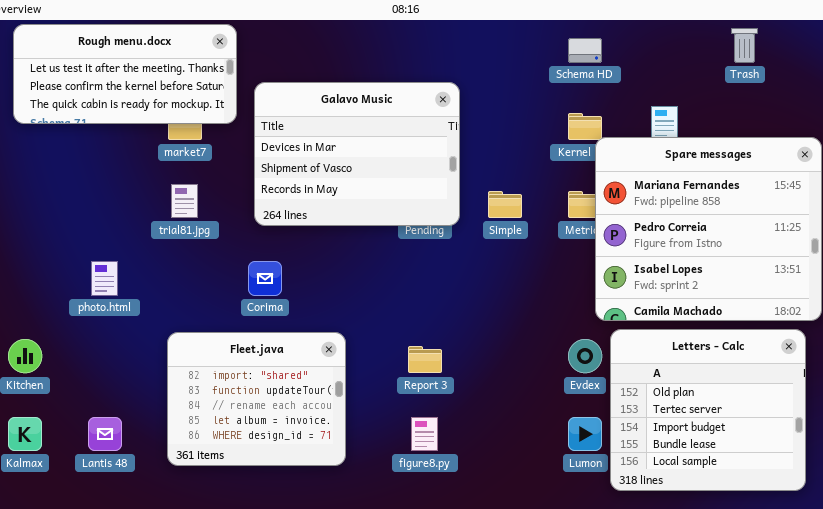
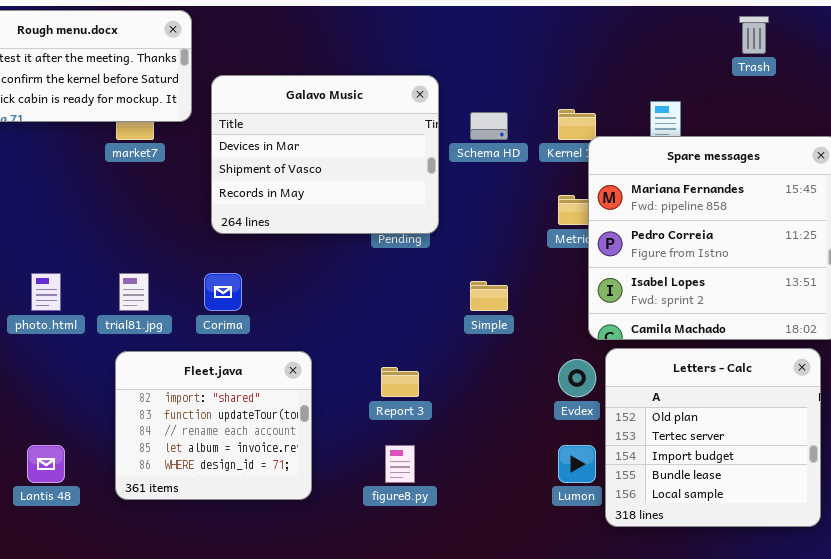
Schema HD: [568,38,602,63] -> [470,112,508,140], moved
trial81.jpg: [171,184,198,218] -> [119,273,149,311], moved
Simple: [488,191,522,218] -> [470,281,508,311], moved

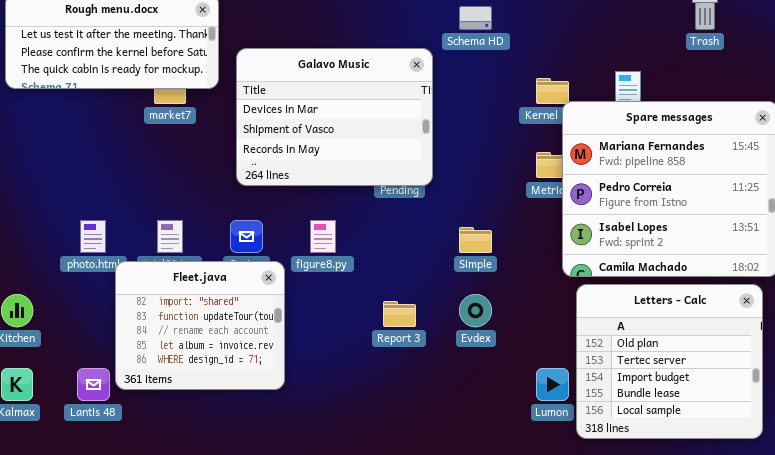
Schema HD: [470,112,508,140] -> [459,6,492,30], moved
Fleet.java: [115,351,312,500] -> [115,261,285,390], moved
Evdex: [558,359,596,397] -> [459,294,492,327], moved
figure8.py: [385,445,415,483] -> [310,220,336,253], moved

